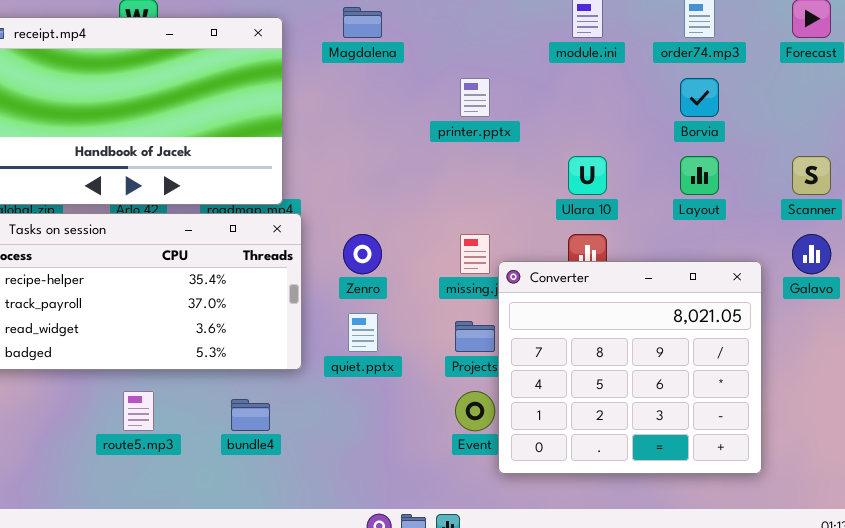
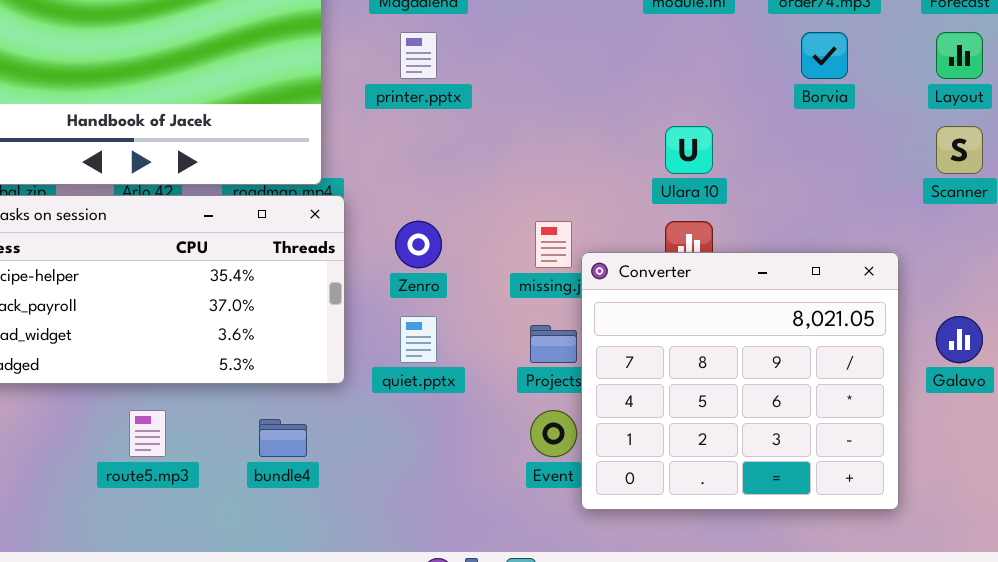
printer.pptx: [460,78,490,117] -> [400,32,437,79], moved
Layout: [680,156,719,195] -> [936,32,983,79], moved
Galavo: [792,234,831,274] -> [936,316,983,363], moved

